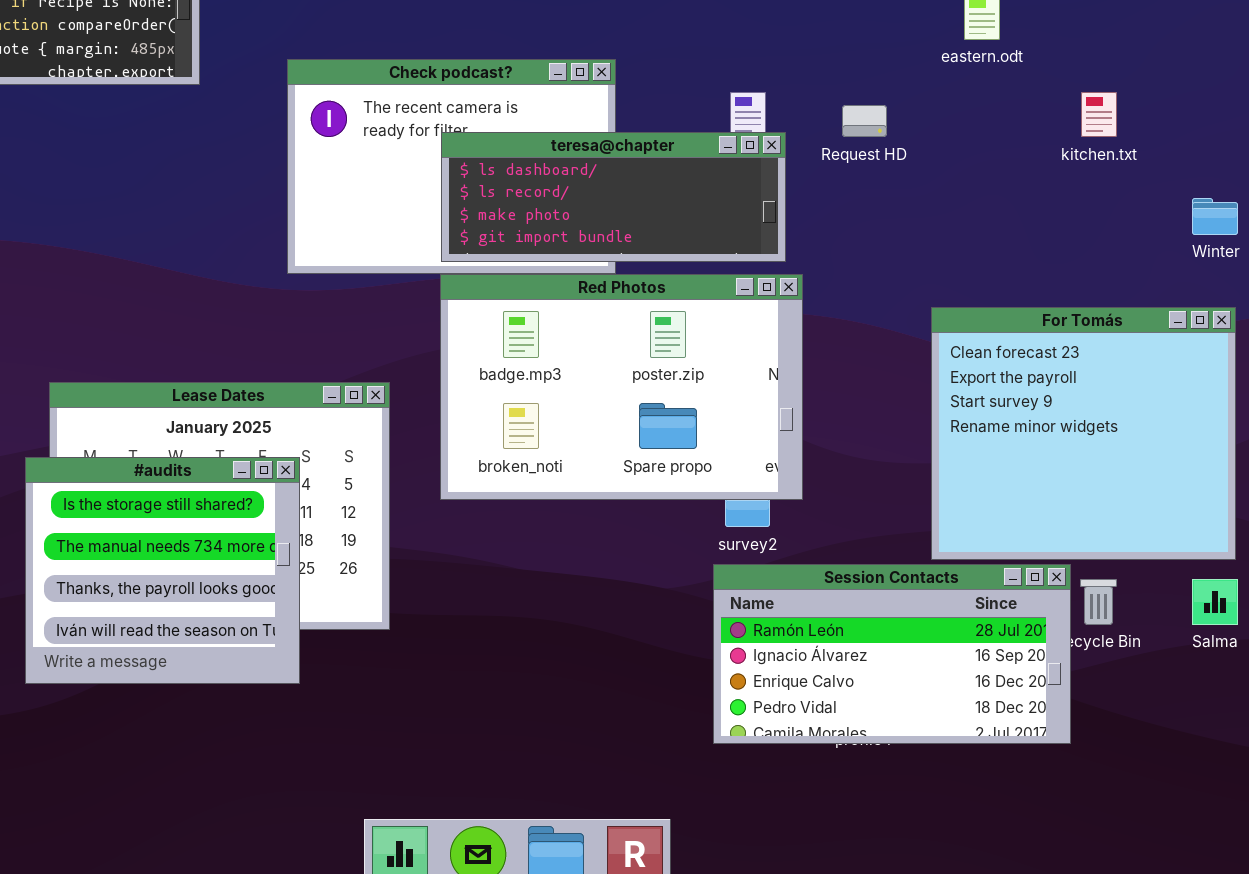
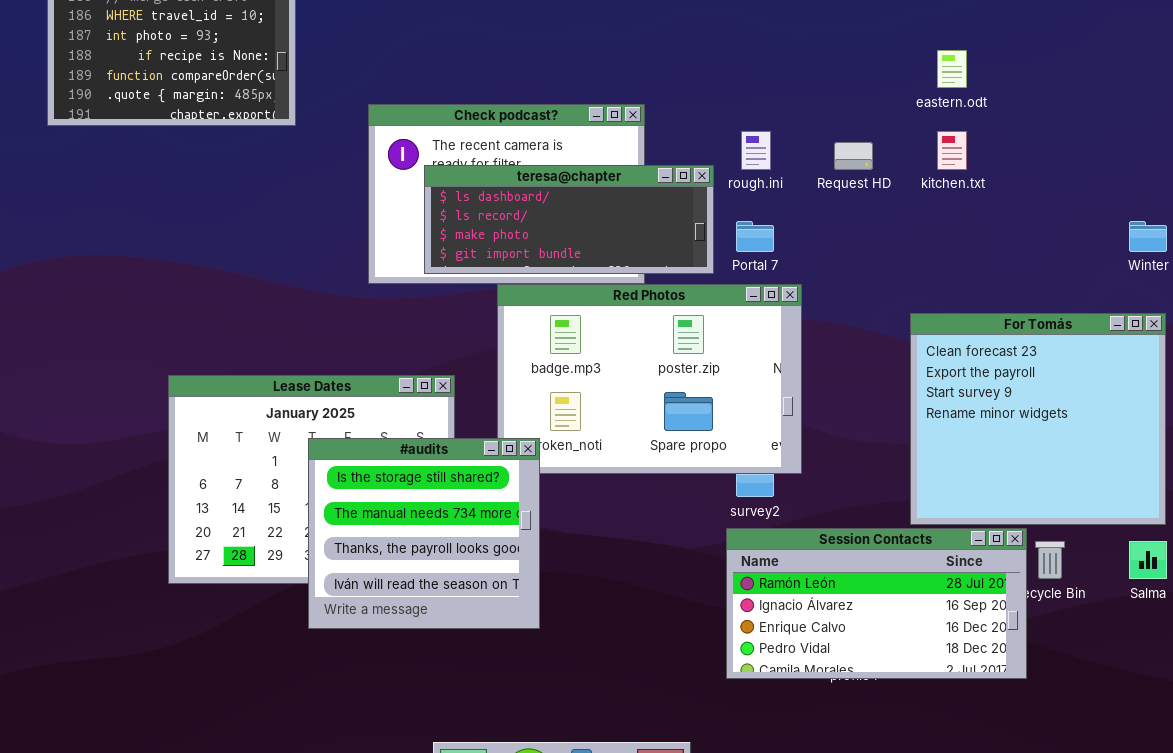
kitchen.txt: [1081,92,1117,137] -> [937,131,967,170], moved
teresa@chapter: [441,132,786,262] -> [424,165,714,274], moved
#audits: [25,457,300,684] -> [308,438,540,629], moved

